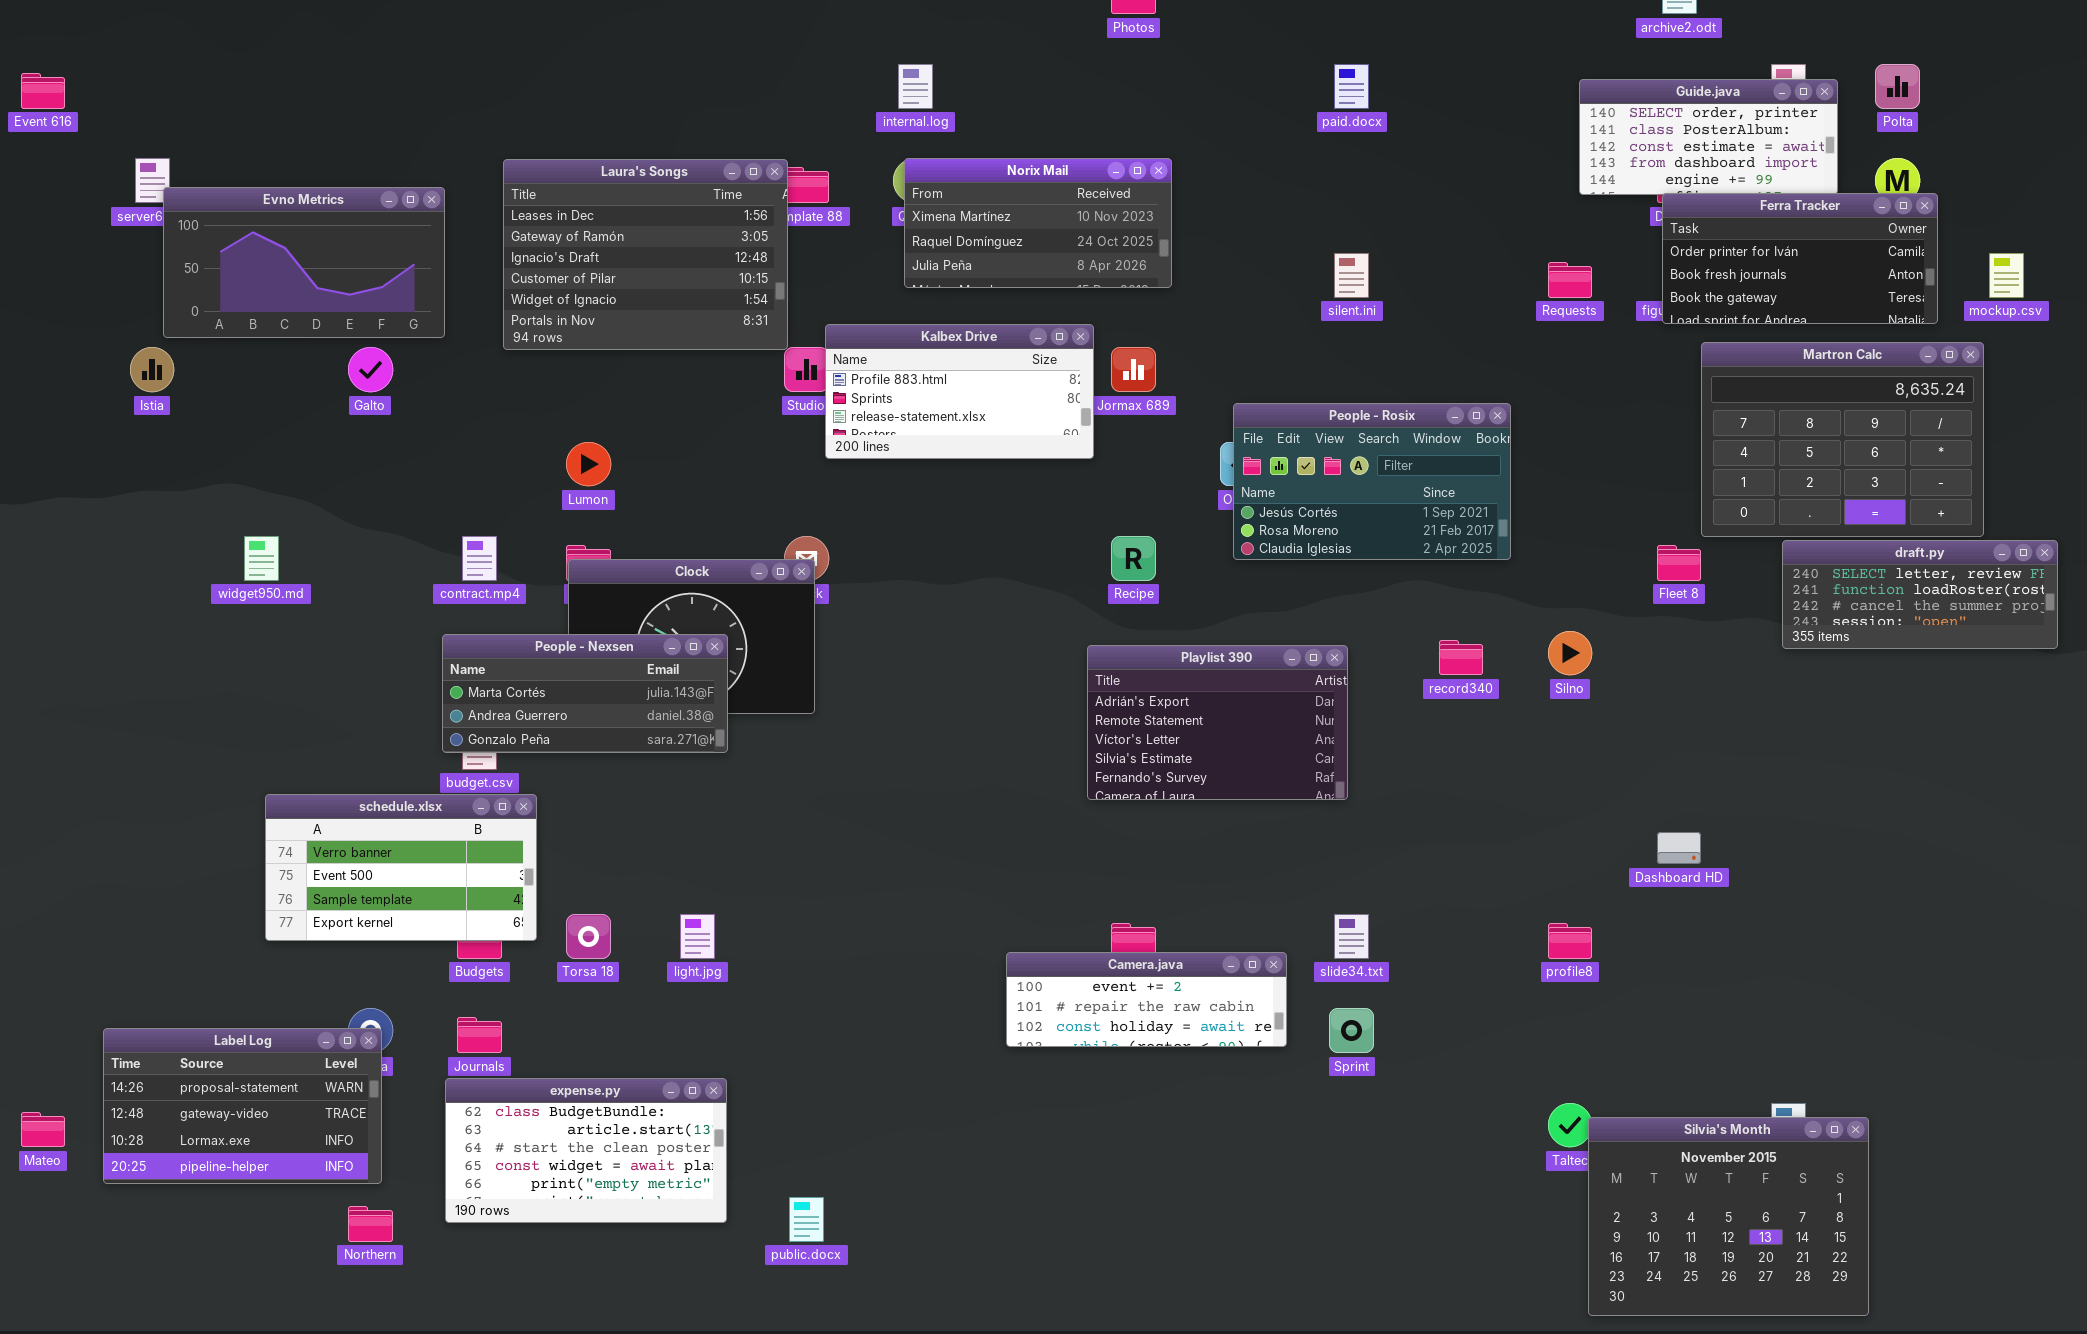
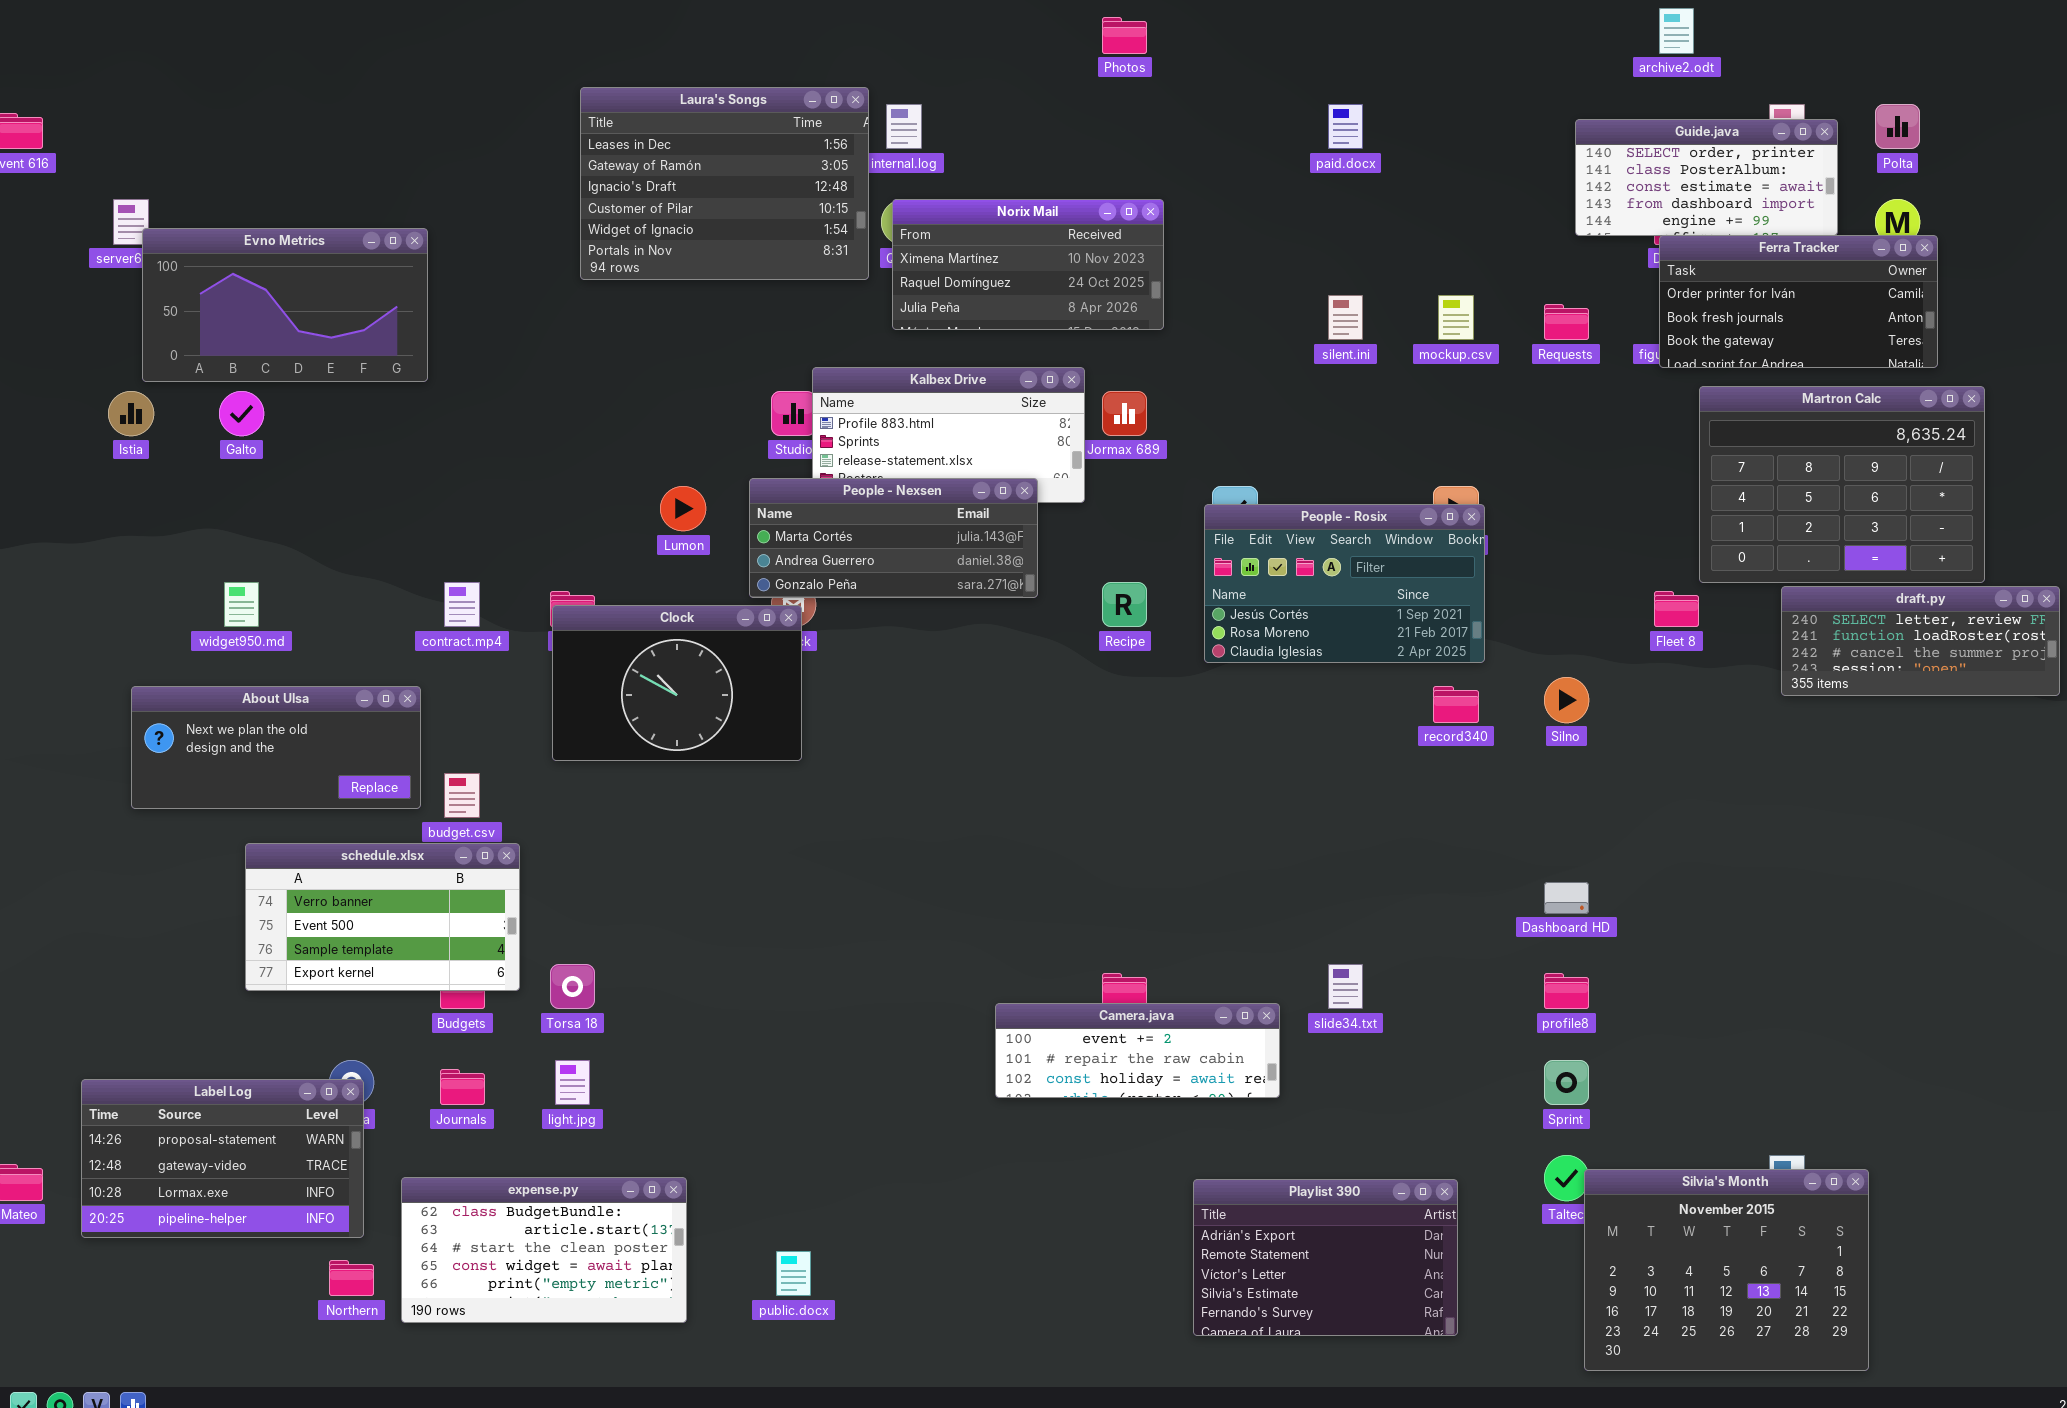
Laura's Songs: [503,159,788,350] -> [580,87,869,280], moved
mockup.csv: [1989,253,2024,298] -> [1438,295,1474,340], moved
Galto: [348,347,393,392] -> [219,391,264,436], moved
People - Rosix: [1233,403,1511,560] -> [1204,504,1485,663], moved
Lumon: [566,442,611,486] -> [660,486,706,531], moved
People - Nexsen: [442,634,728,753] -> [749,478,1038,598], moved
About Ulsa: none -> [131,686,421,809], opened
Playlist 390: [1087,645,1348,800] -> [1193,1179,1458,1336], moved
Dashboard HD: [1657,832,1701,864] -> [1544,882,1589,914], moved
light.jpg: [680,914,715,959] -> [555,1060,590,1105], moved
Sprint: [1329,1008,1374,1053] -> [1544,1060,1589,1105], moved
expense.py: [445,1078,727,1223] -> [401,1177,687,1323], moved

